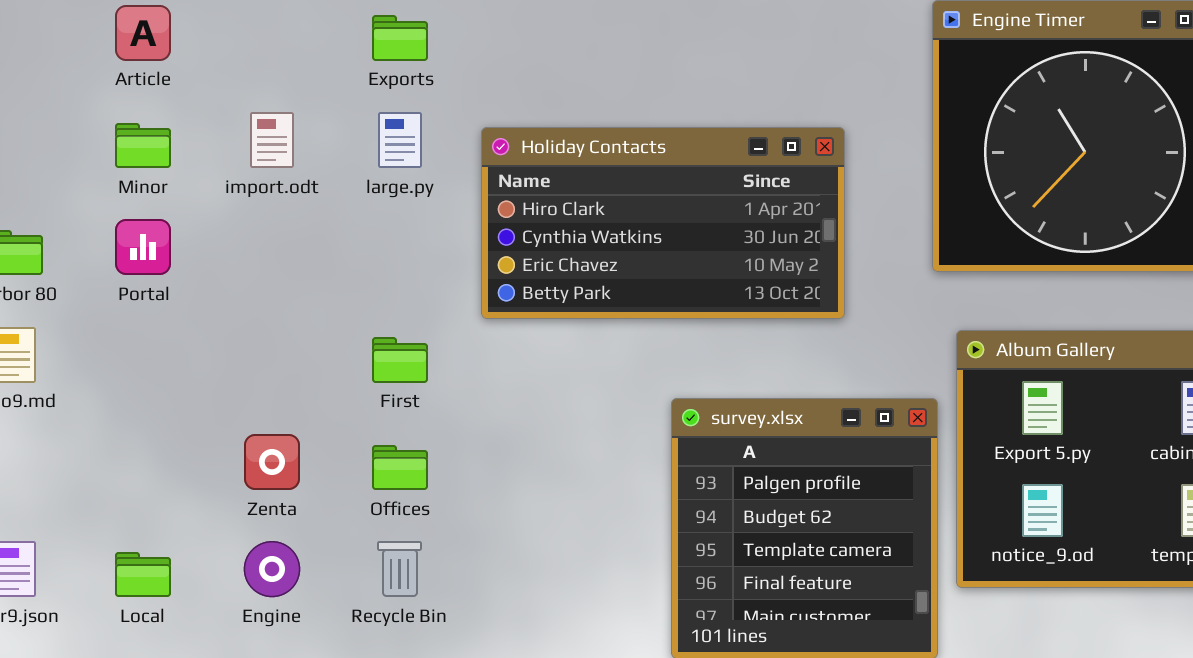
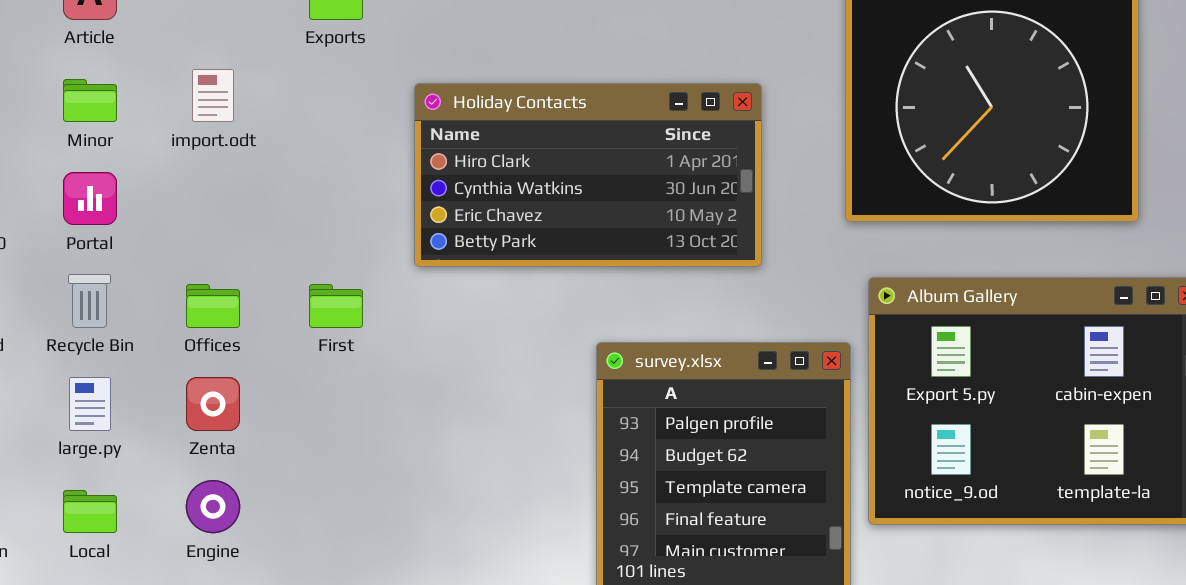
large.py: [378,112,422,168] -> [69,377,111,431], moved
Offices: [372,445,428,490] -> [186,284,240,328], moved
Recycle Bin: [377,541,422,597] -> [68,274,111,328], moved

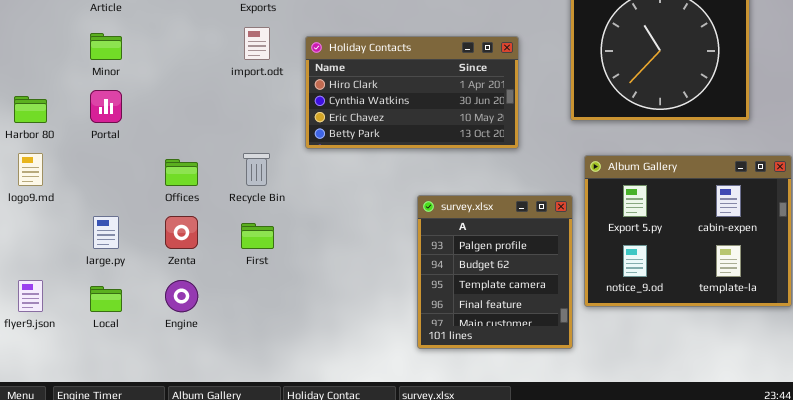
import.odt: [192,69,234,122] -> [244,27,270,60], moved
Recycle Bin: [68,274,111,328] -> [243,153,270,186], moved
First: [309,284,363,328] -> [241,223,274,249], moved

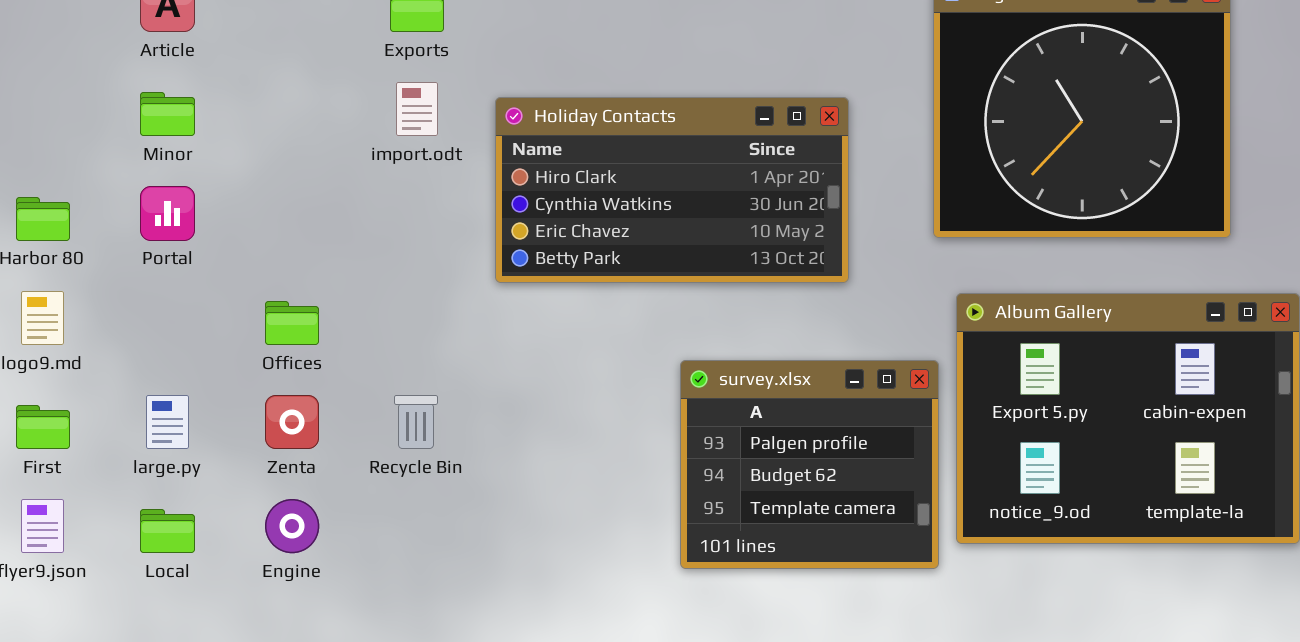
Recycle Bin: [243,153,270,186] -> [394,395,438,449], moved
survey.xlsx: [417,195,573,349] -> [680,360,939,569], resized
First: [241,223,274,249] -> [16,405,70,449], moved

